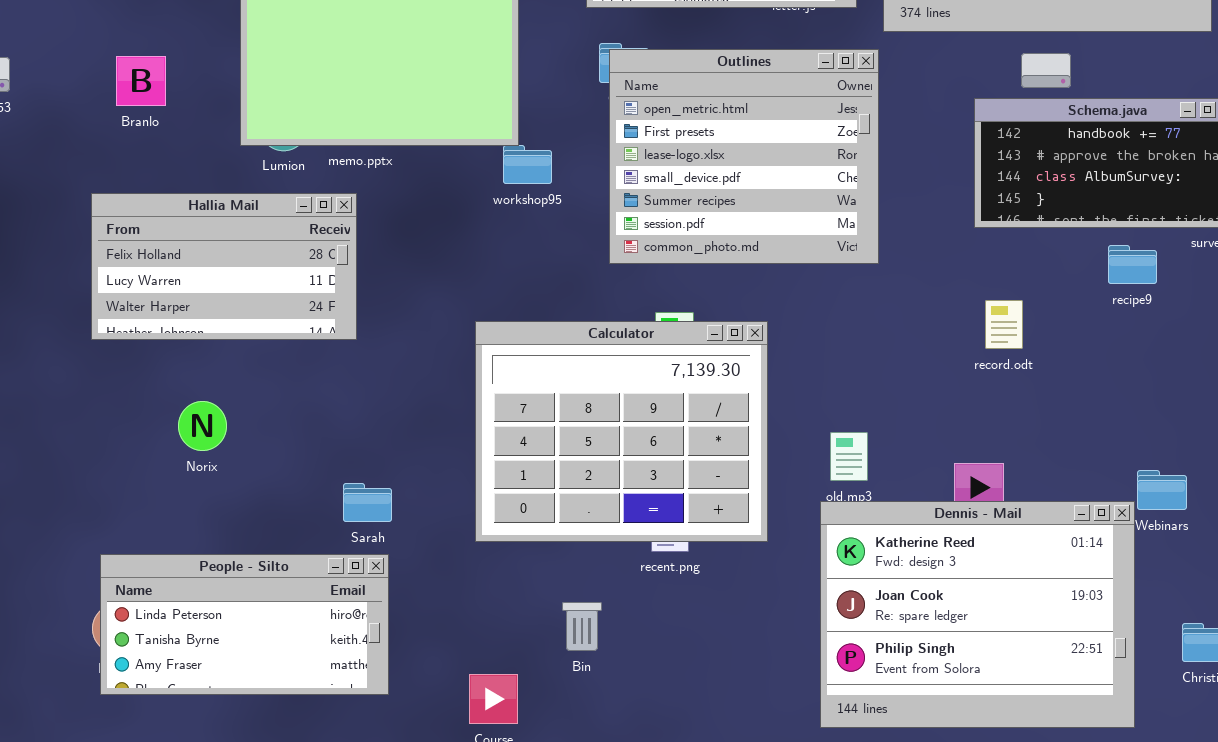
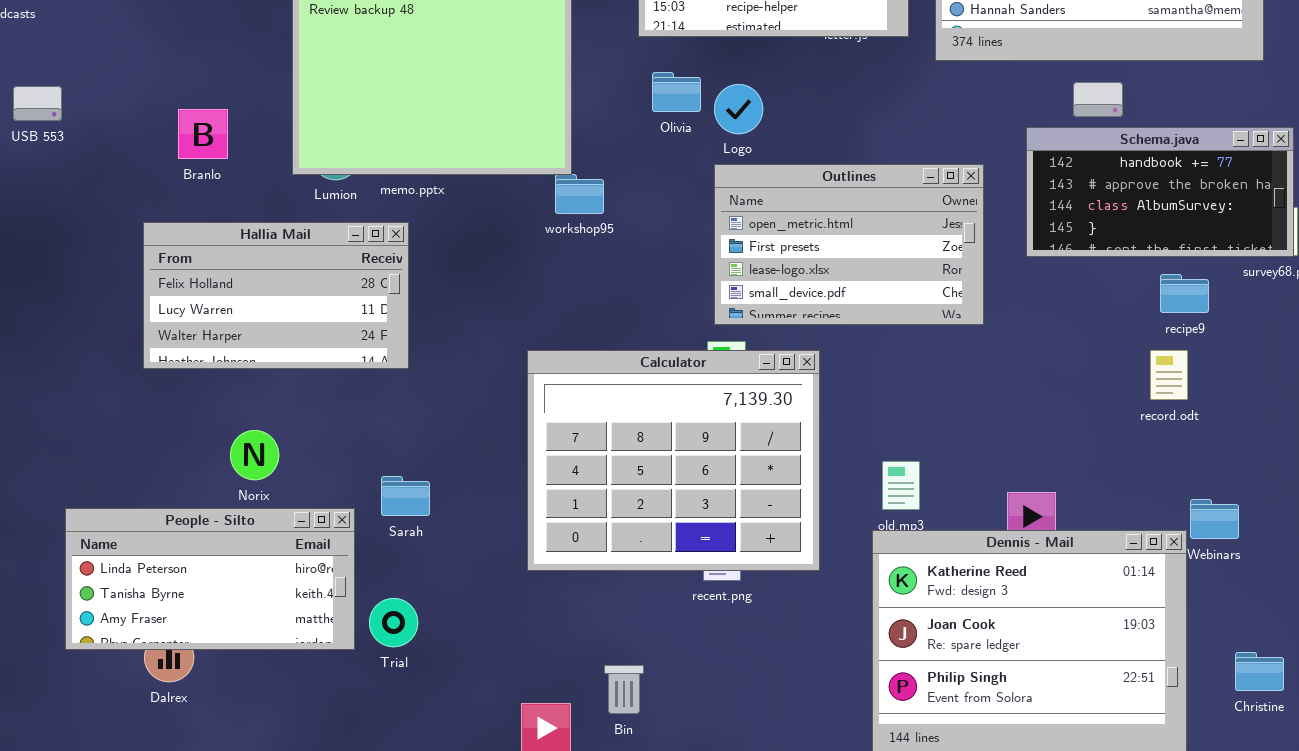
Outlines: [609,49,879,264] -> [714,164,984,325], moved, resized
Branlo: [116,56,166,106] -> [178,109,228,159], moved
record.odt: [985,300,1023,349] -> [1150,350,1188,400], moved
Sarah: [343,483,392,522] -> [381,476,430,516], moved
People - Silto: [100,554,389,695] -> [65,508,355,650], moved
Bin: [562,602,602,651] -> [604,665,644,714], moved

